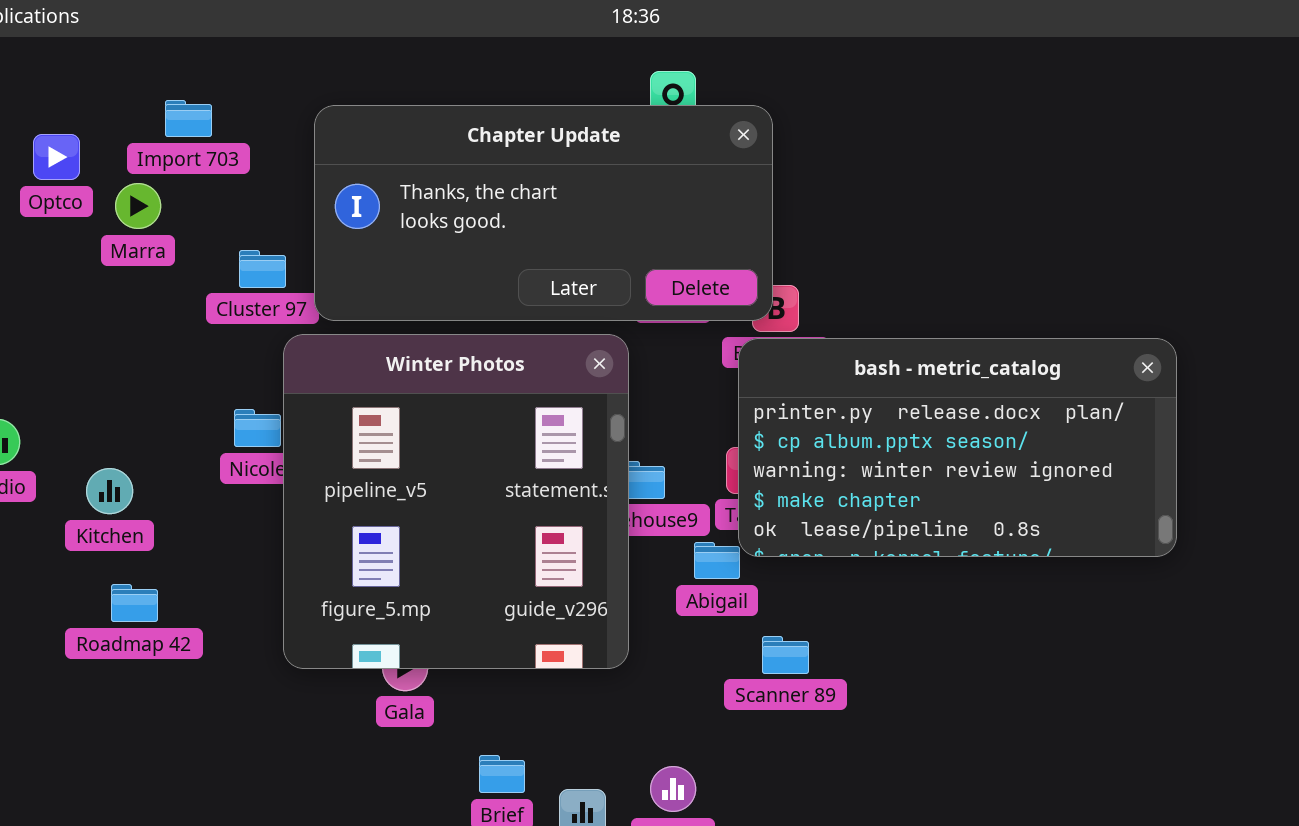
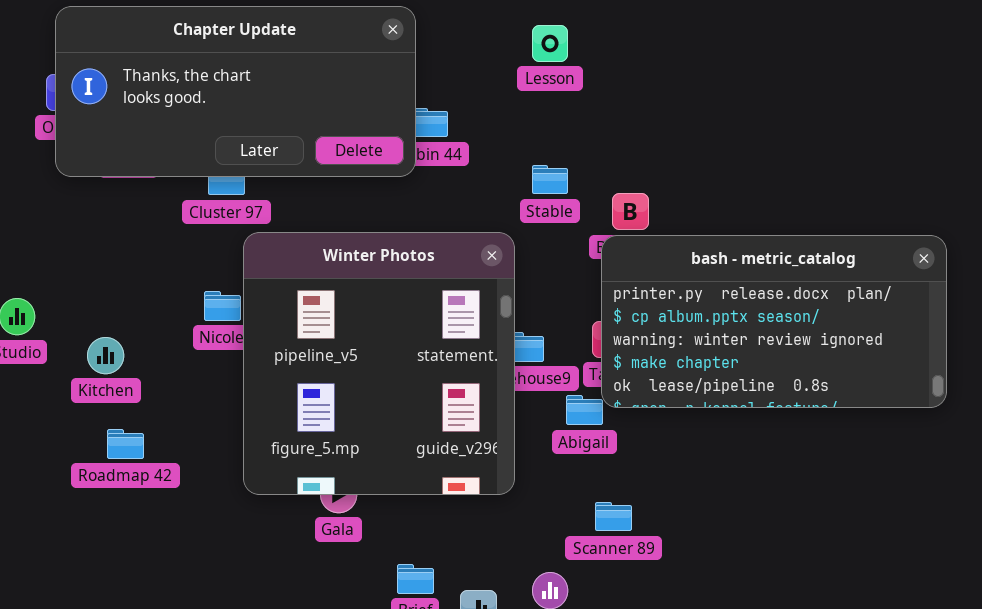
Chapter Update: [314,105,773,321] -> [55,6,416,177], moved
Scanner 89: [762,636,809,674] -> [595,502,632,531], moved

